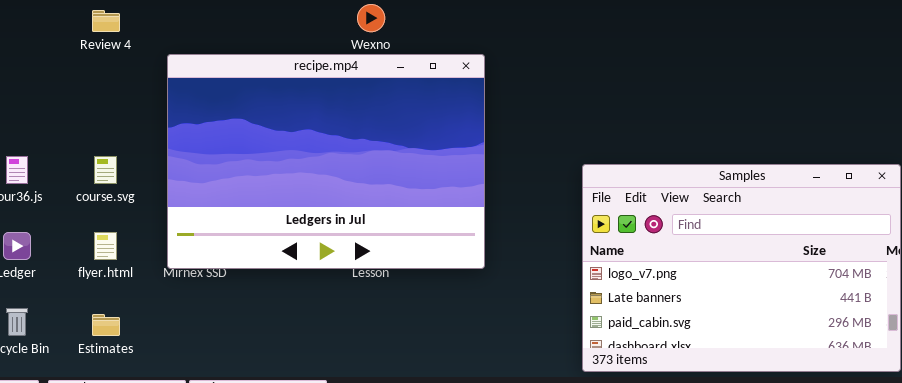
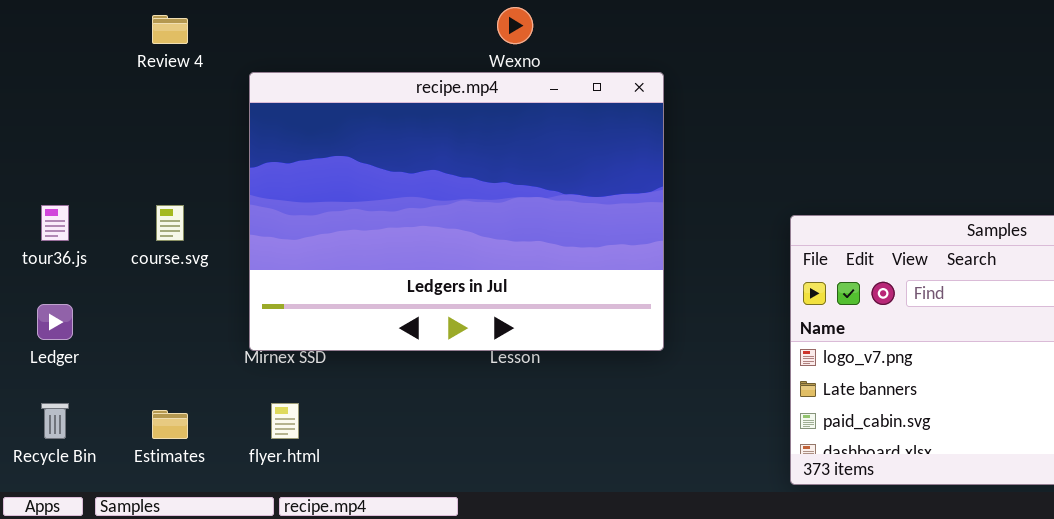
flyer.html: [94,232,117,260] -> [271,403,299,439], moved

